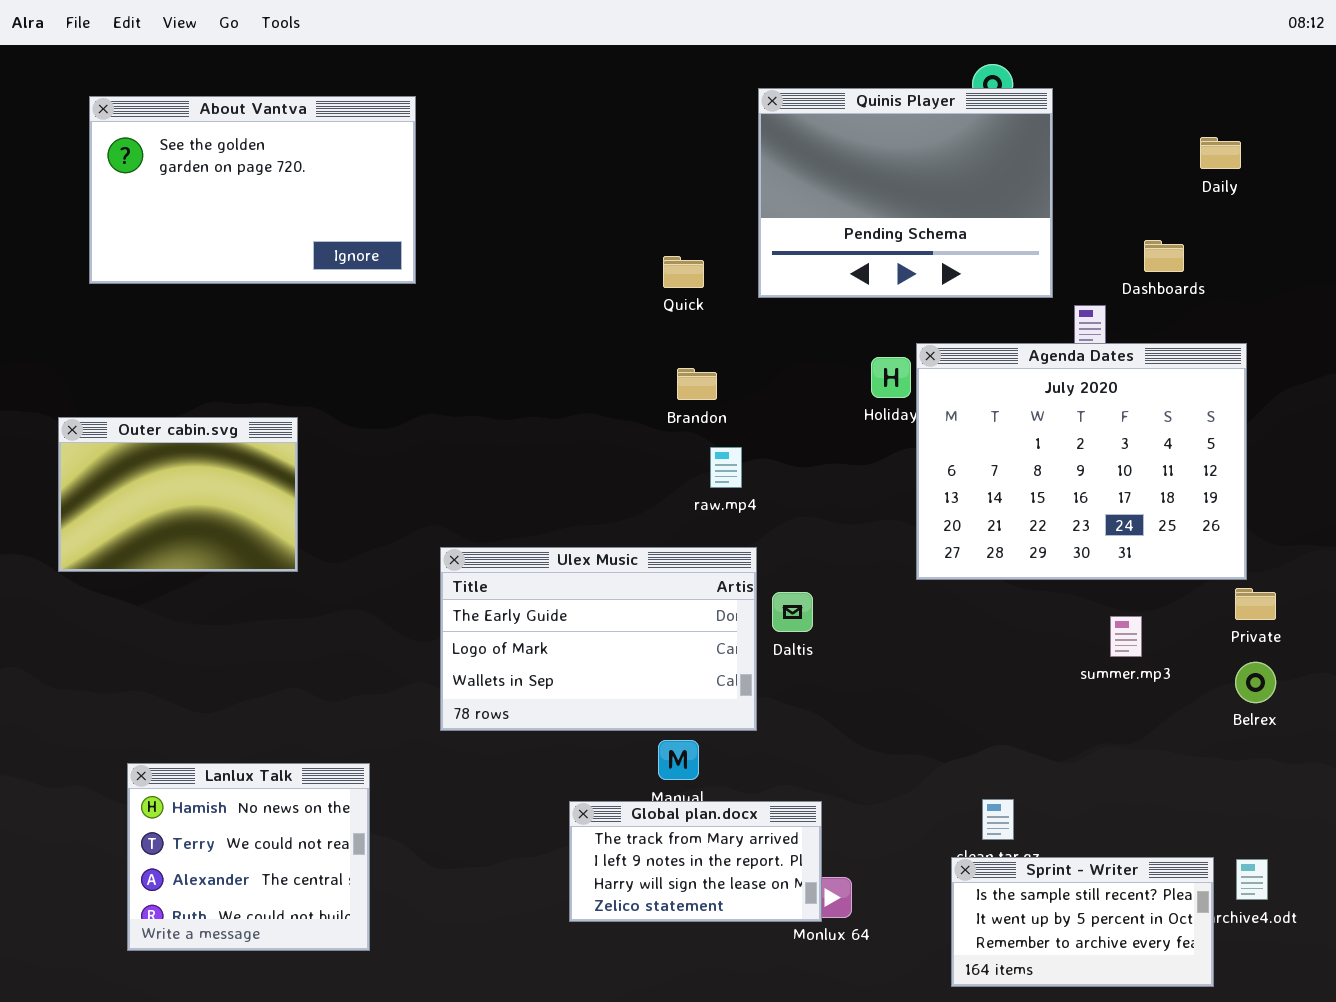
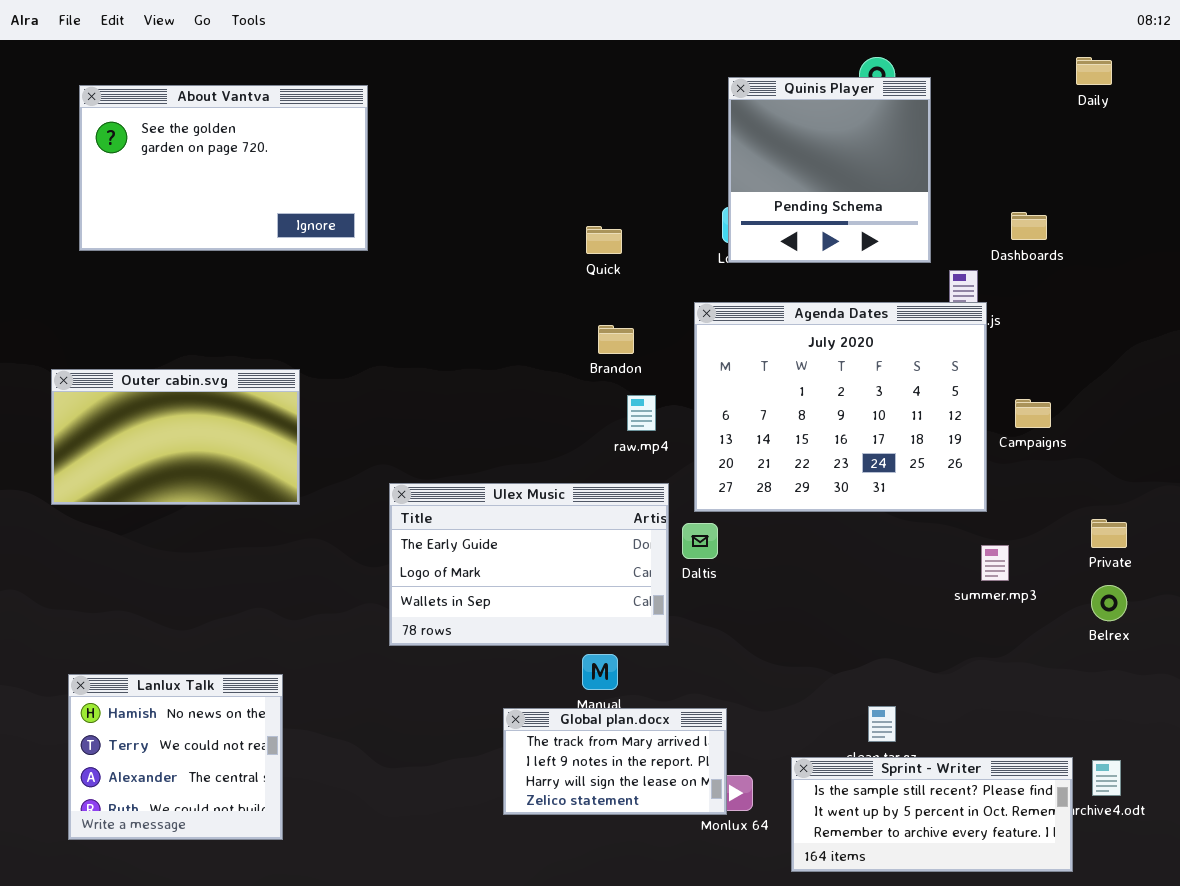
Quinis Player: [758,88,1053,298] -> [728,77,931,263], resized
Daily: [1200,137,1241,169] -> [1076,57,1112,85], moved
Agenda Dates: [916,343,1247,580] -> [694,302,987,512], moved
Outer cabin.svg: [58,417,298,572] -> [51,369,300,505], resized
Lanlux Talk: [127,763,370,951] -> [68,674,283,840], moved
Sprint - Writer: [951,857,1214,987] -> [791,757,1073,872], resized

